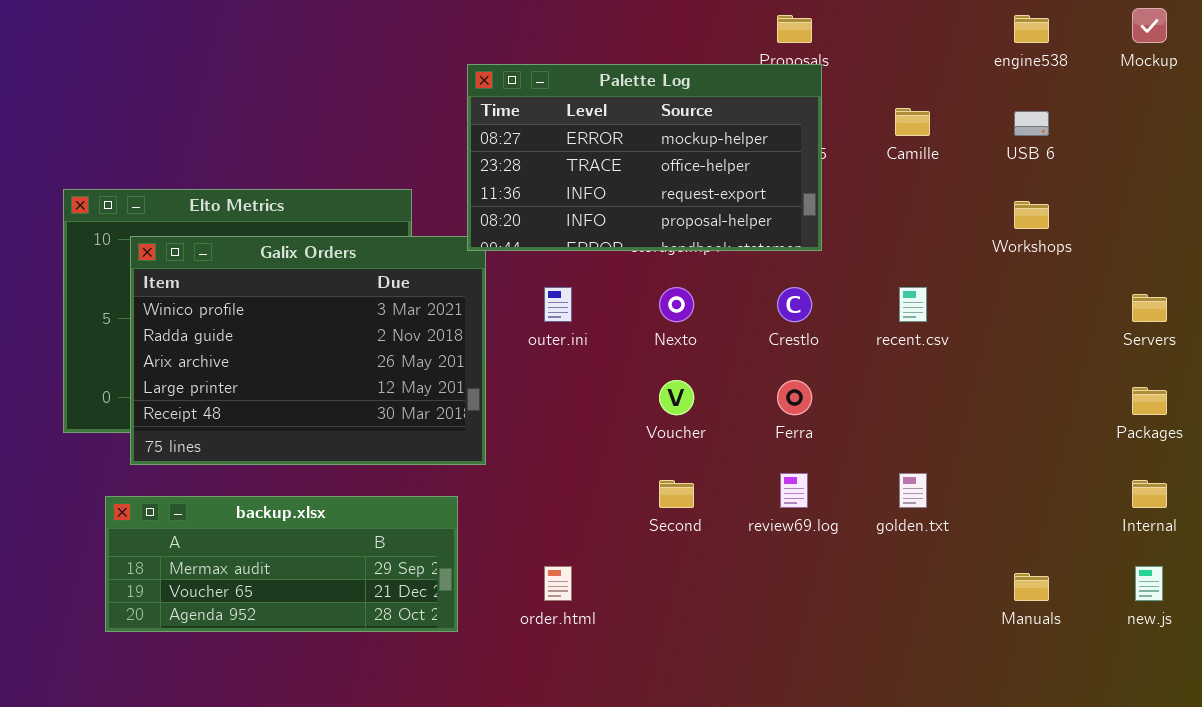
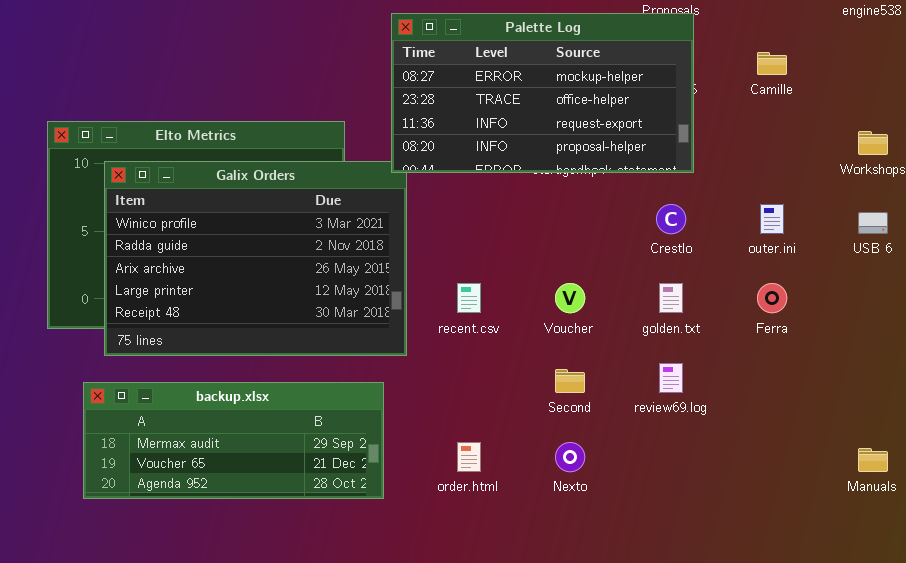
USB 6: [1014,111,1049,136] -> [858,212,888,234], moved
outer.ini: [544,287,572,322] -> [760,204,784,234], moved
Nexto: [659,287,694,322] -> [555,442,585,472], moved
recent.csv: [899,287,927,322] -> [457,283,481,313], moved
Ferra: [777,380,812,415] -> [757,283,787,313], moved
golden.txt: [899,473,927,508] -> [659,283,683,313], moved

